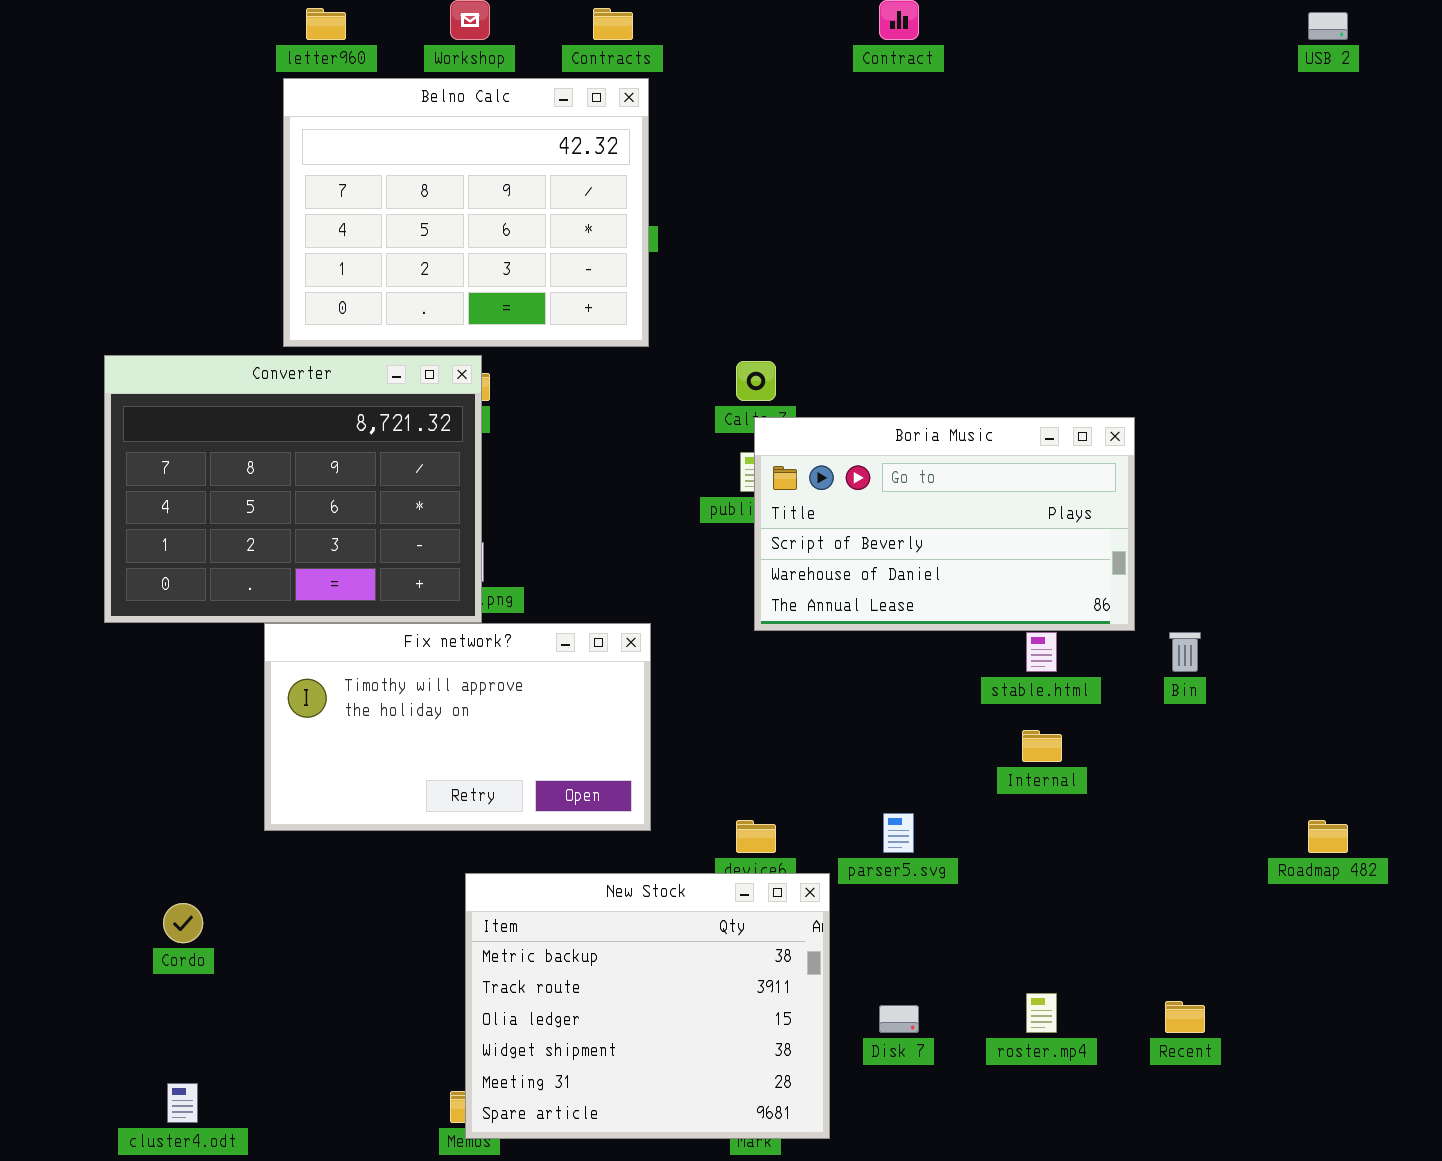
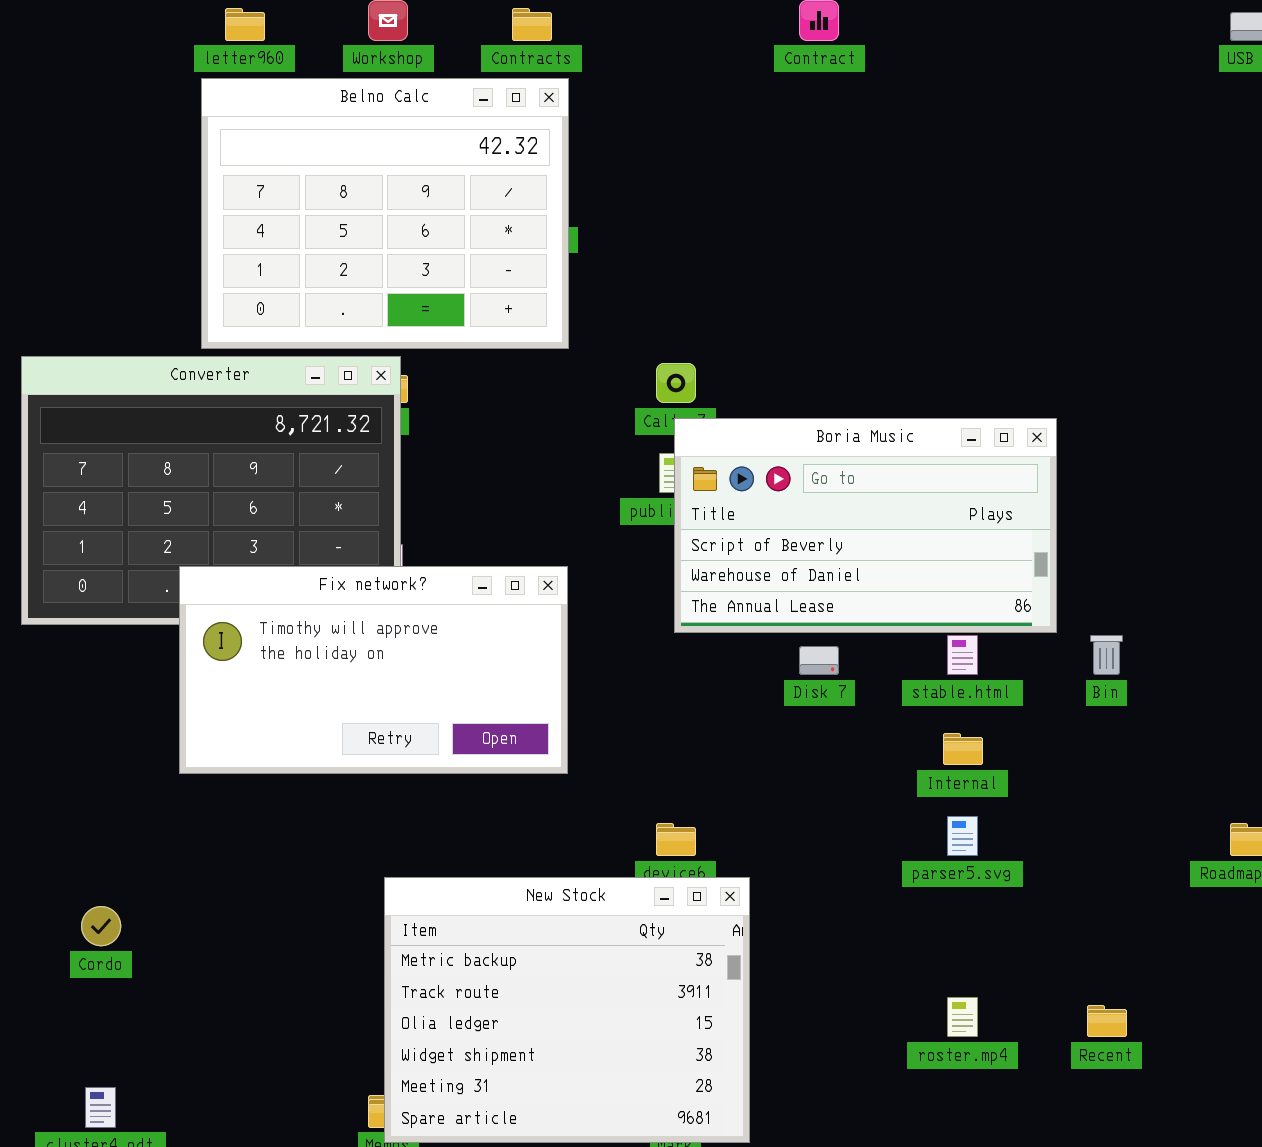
Fix network?: [264,623,651,831] -> [179,566,568,774], moved
parser5.svg: [883,813,914,853] -> [947,816,978,856], moved
Disk 7: [879,1005,919,1033] -> [799,646,839,675], moved

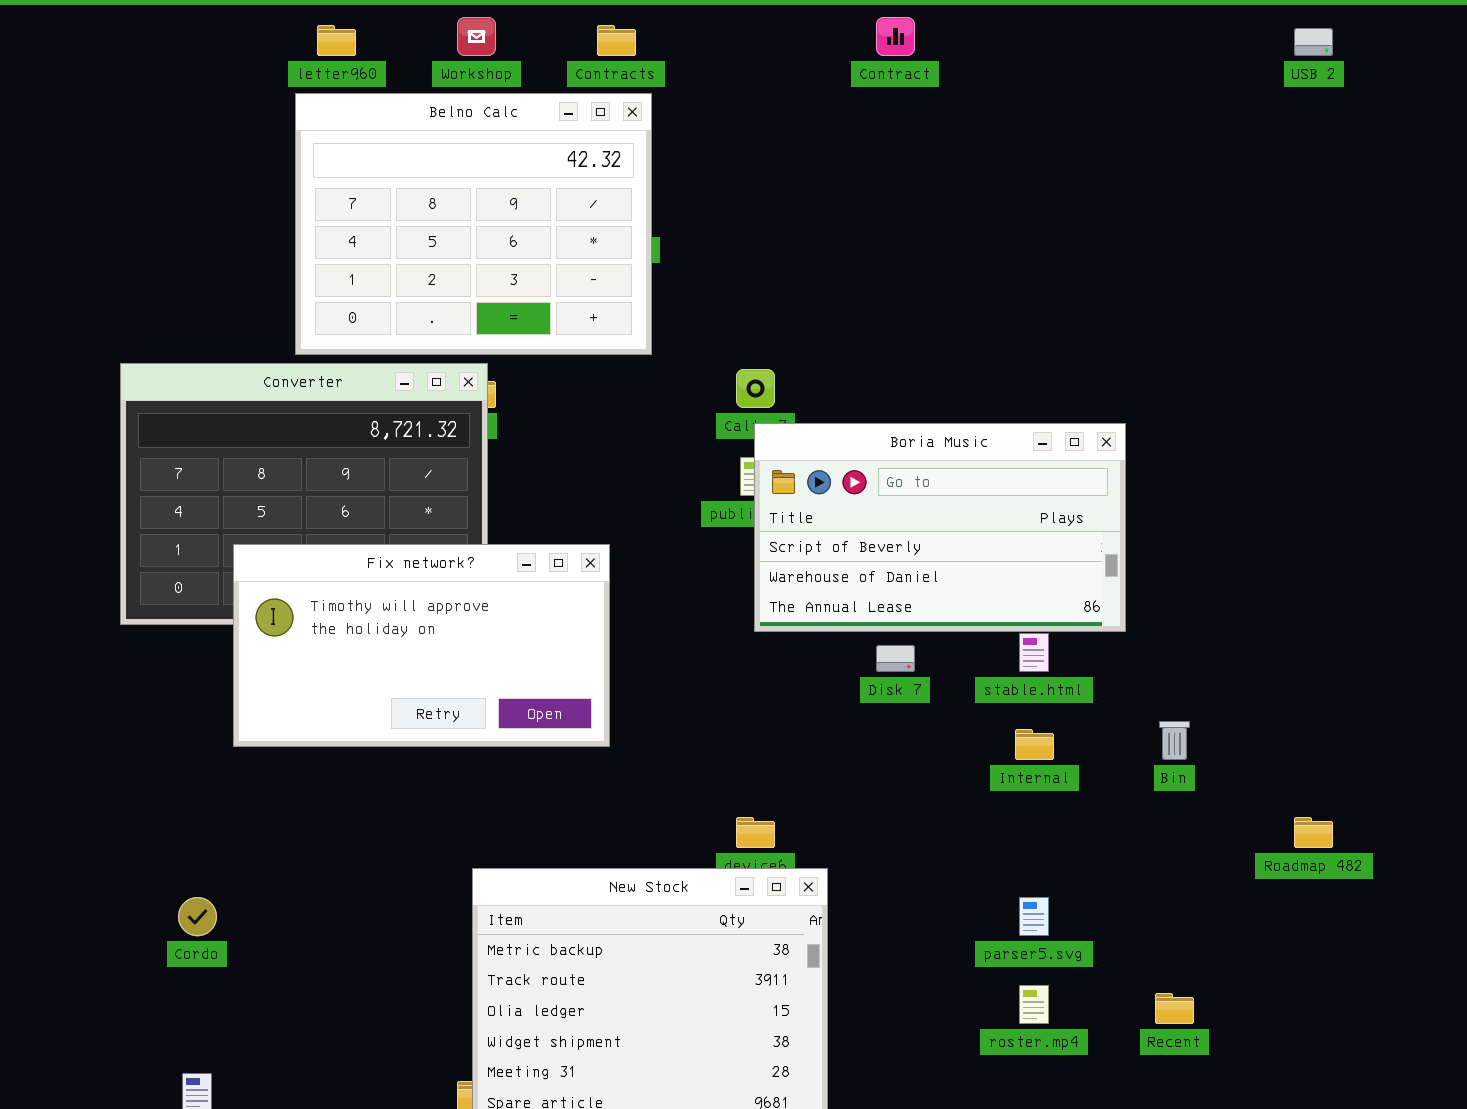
Fix network?: [179,566,568,774] -> [233,544,610,747], moved
Bin: [1090,635,1123,675] -> [1159,721,1190,760], moved
parser5.svg: [947,816,978,856] -> [1019,897,1049,936], moved

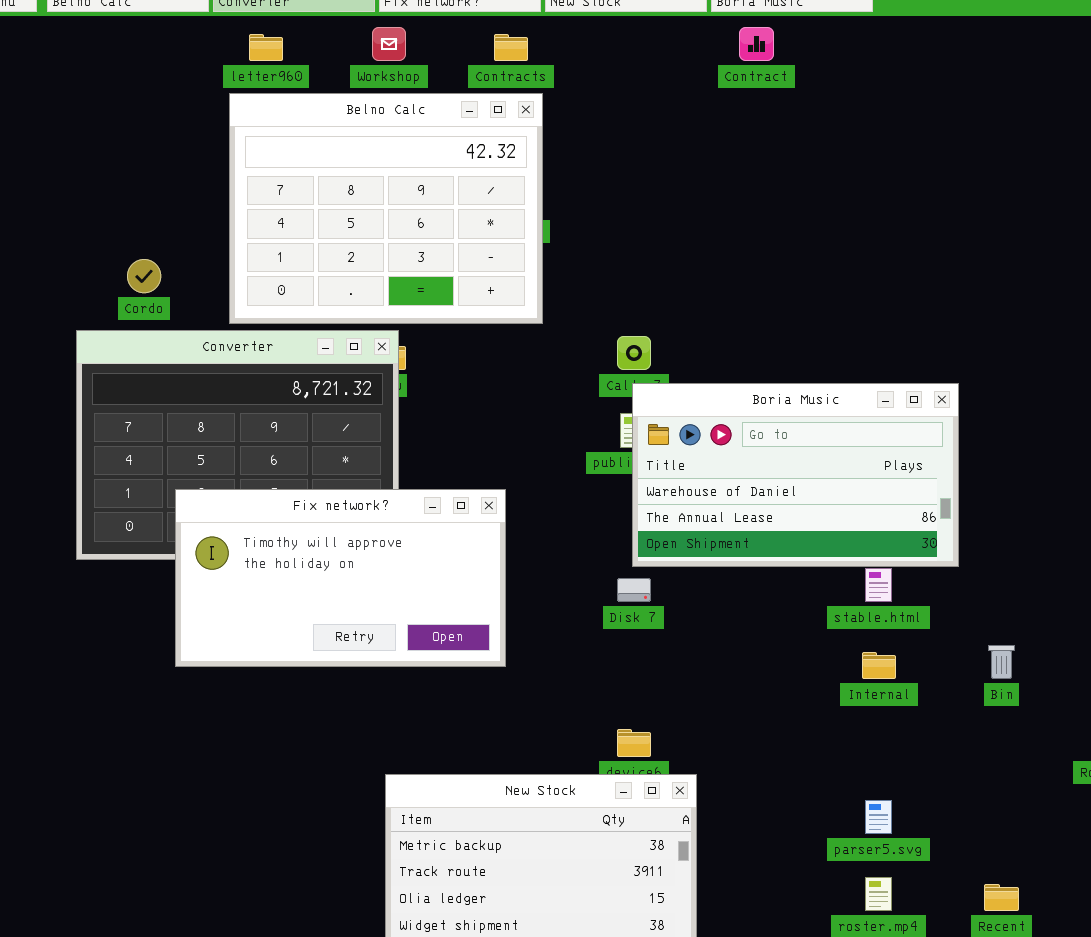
Boria Music: [754,423,1126,632] -> [632,383,959,567], scrolled down 1 row
Disk 7: [876,645,915,672] -> [617,578,651,602], moved
Cordo: [178,897,217,936] -> [127,259,161,293], moved

